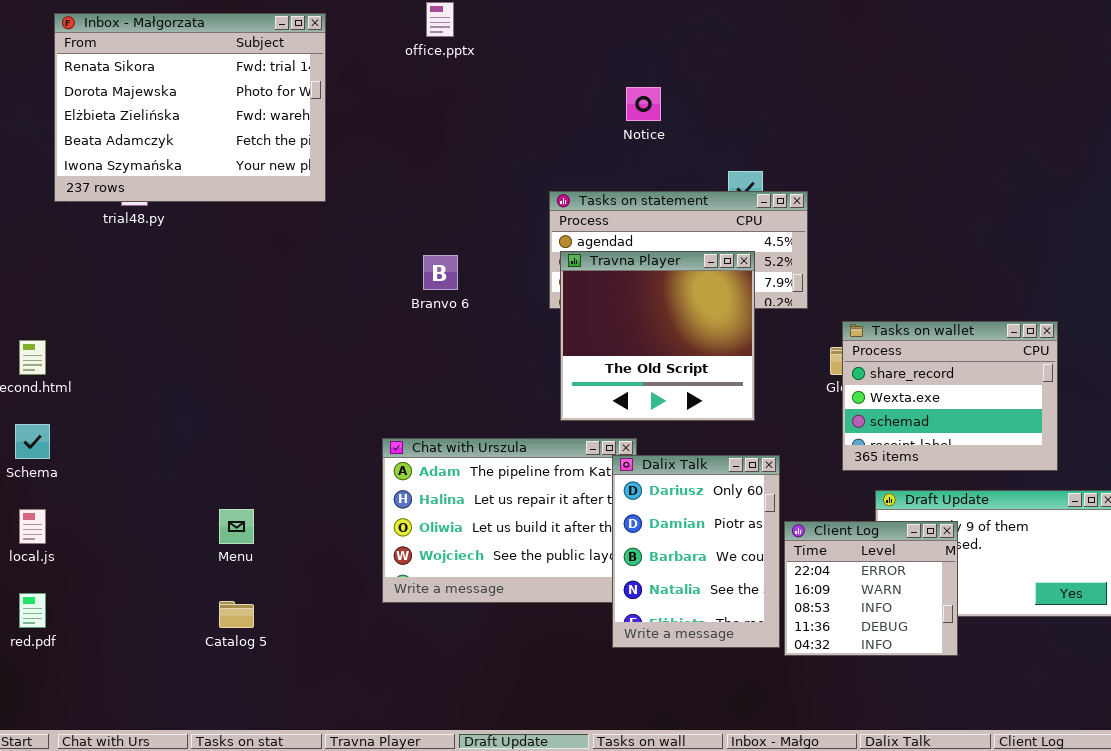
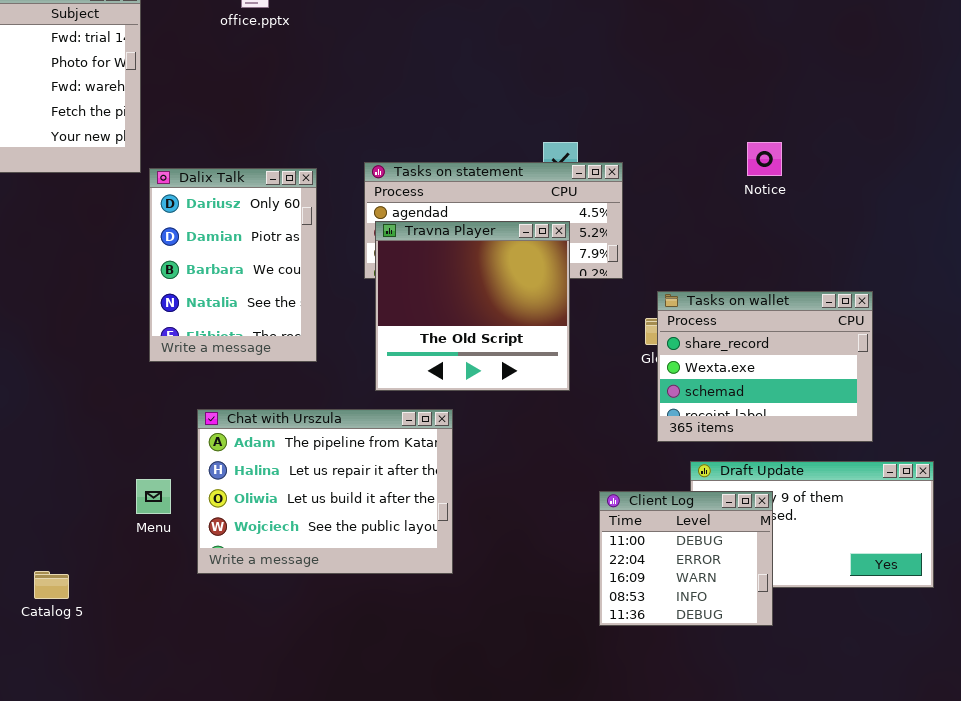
Notice: [626,87,661,121] -> [747,142,782,176], moved
Dalix Talk: [612,455,780,648] -> [149,168,317,362], moved
Menu: [219,509,254,544] -> [136,479,171,514], moved
Client Log: [784,521,958,656] -> [599,491,773,626], scrolled up 1 row

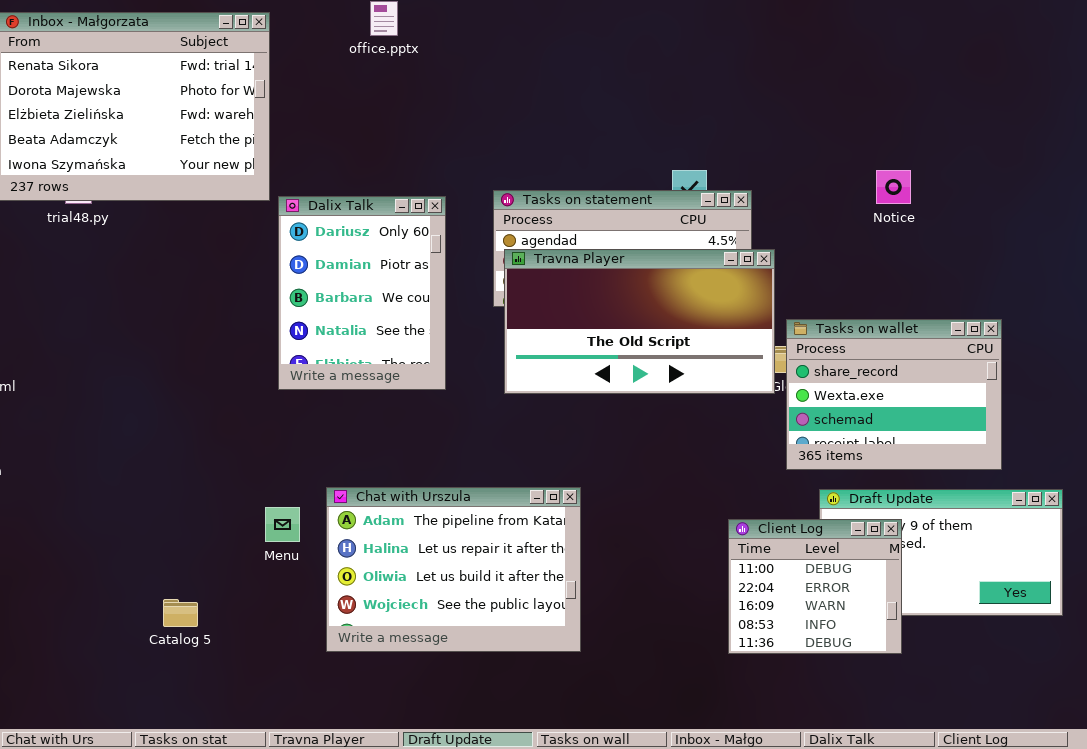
Travna Player: [375,221,570,391] -> [504,249,775,394], resized
Chat with Urszula: [197,409,453,574] -> [326,487,581,652], moved

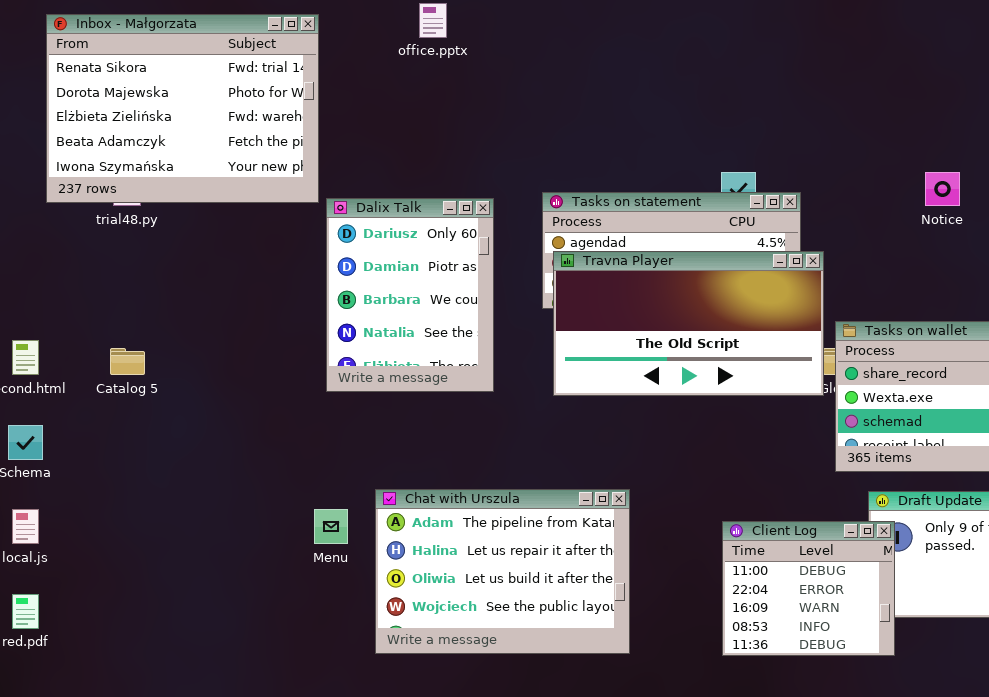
Client Log: [728,519,902,654] -> [722,521,895,656], moved
Catalog 5: [163,599,198,627] -> [110,348,145,375], moved

